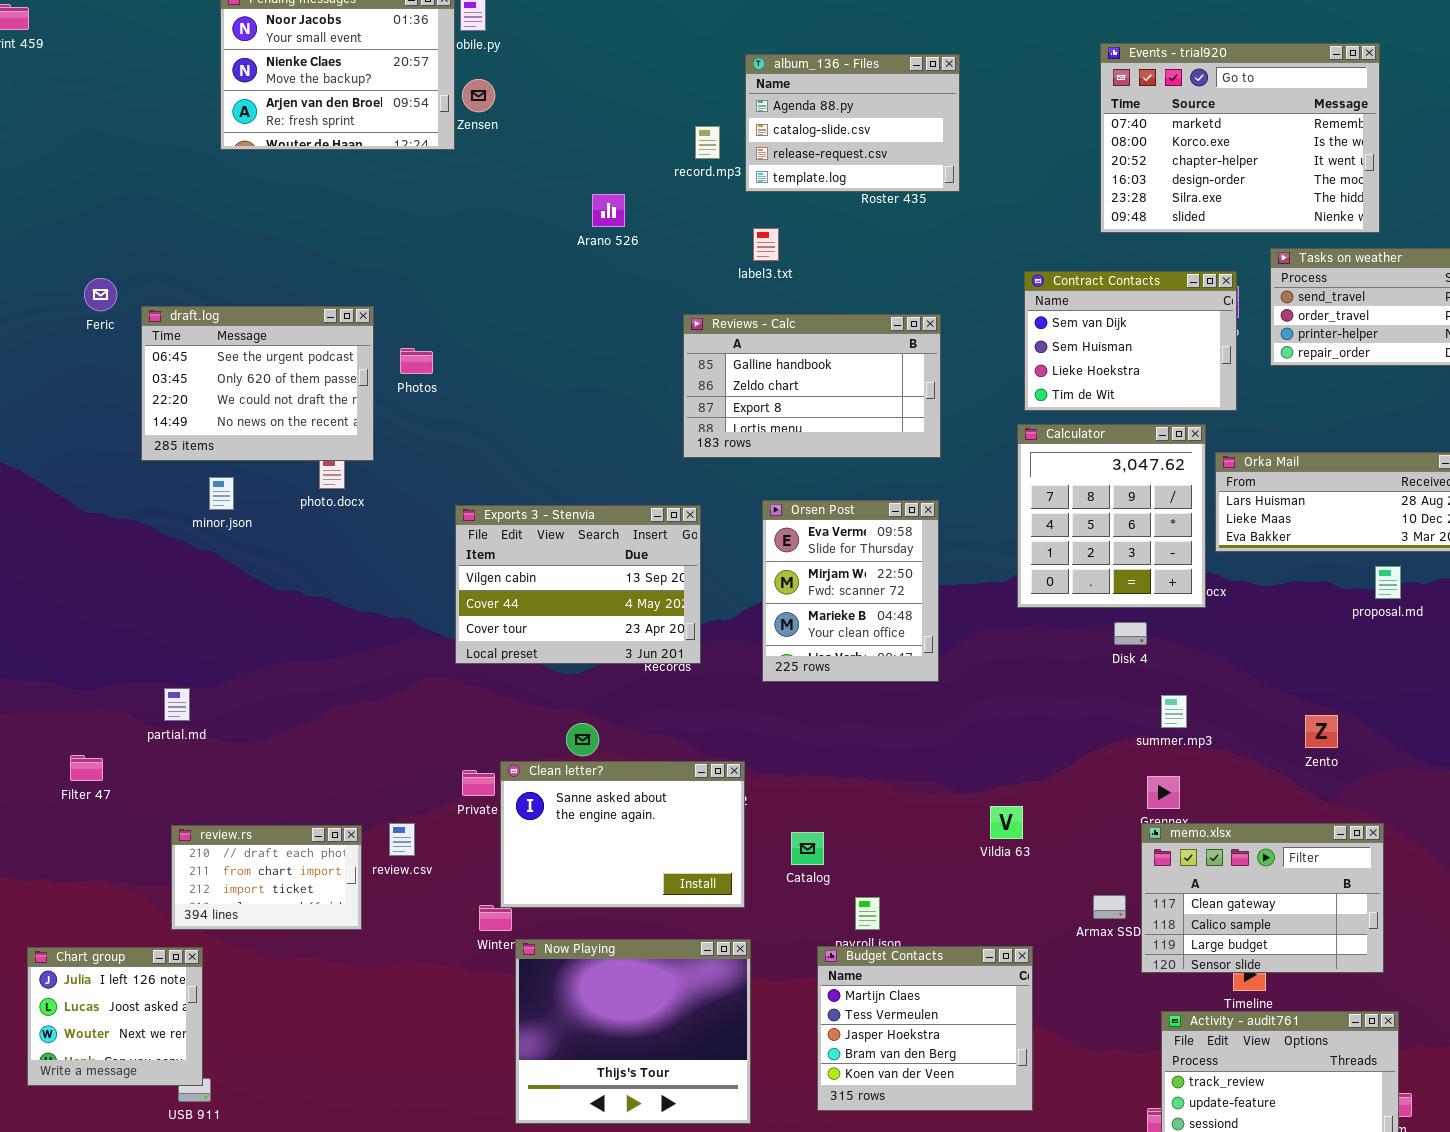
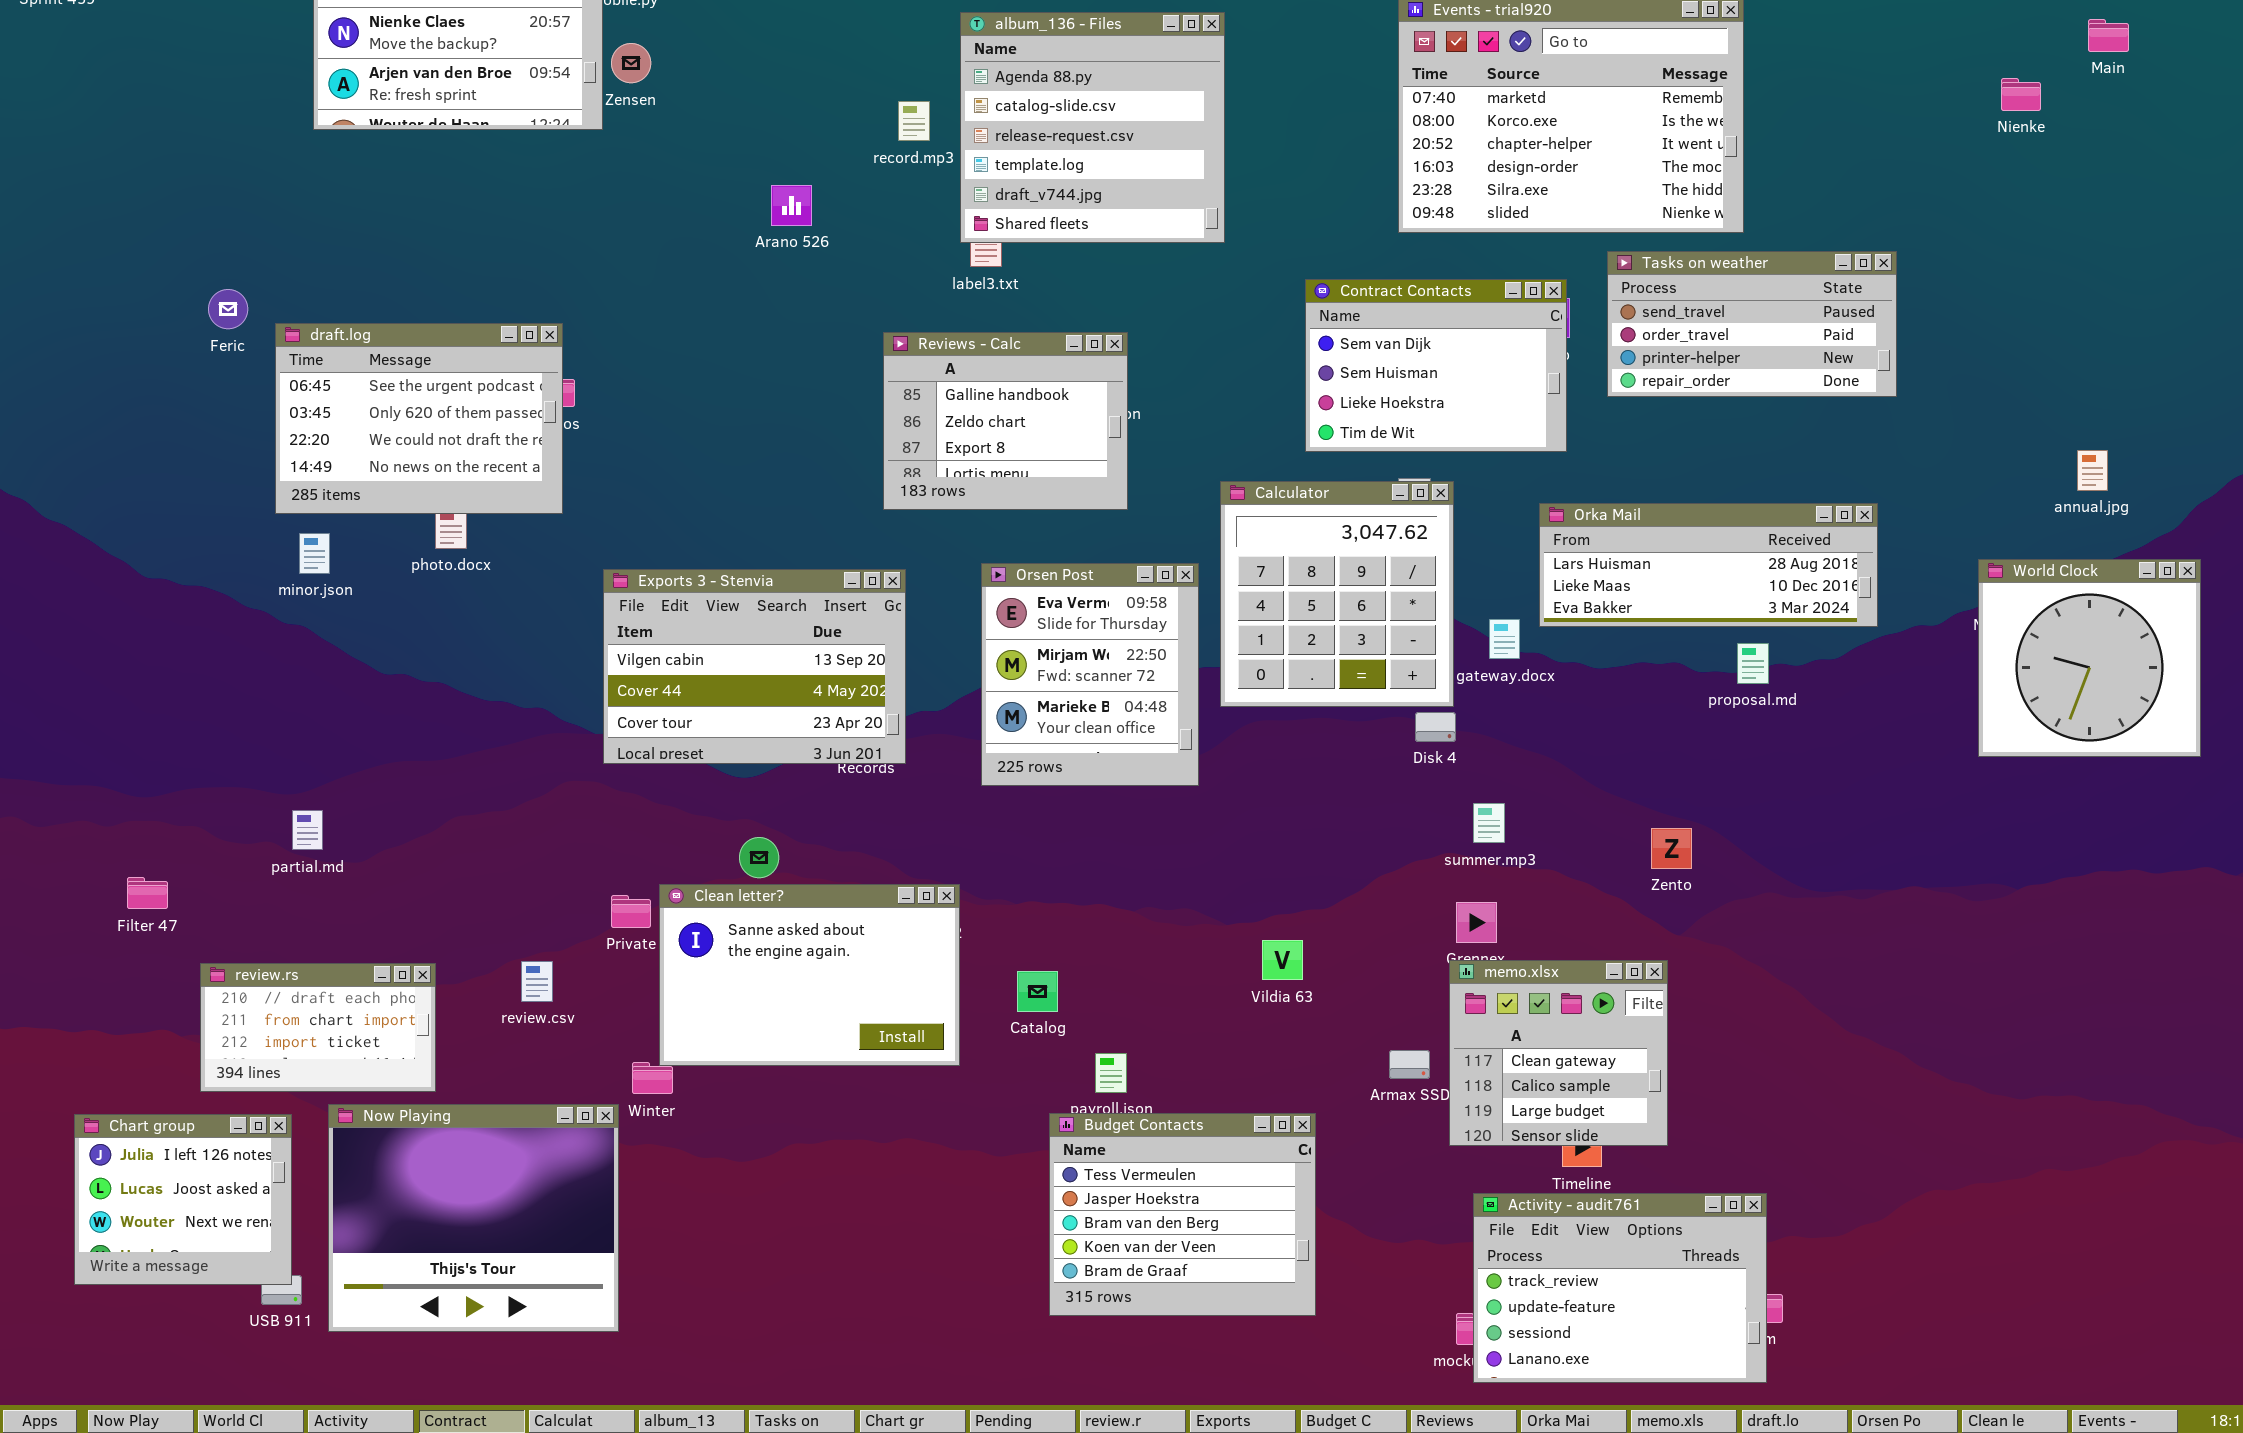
album_136 - Files: [745,54,960,192] -> [960,12,1225,243], resized
Feric: [84,278,117,311] -> [208,289,248,329], moved
draft.log: [141,306,374,461] -> [275,323,563,514], moved
Reviews - Calc: [683,314,941,458] -> [883,332,1128,510], resized
Calculator: [1017,424,1206,608] -> [1220,481,1454,707], moved
partial.md: [164,688,190,721] -> [292,810,323,850], moved
memo.xlsx: [1141,823,1384,973] -> [1449,960,1668,1146], resized
review.rs: [171,825,362,930] -> [200,963,436,1092], moved
Now Playing: [515,939,751,1124] -> [328,1104,619,1332], moved
Budget Contacts: [817,946,1033,1111] -> [1049,1113,1316,1316], scrolled down 1 row

